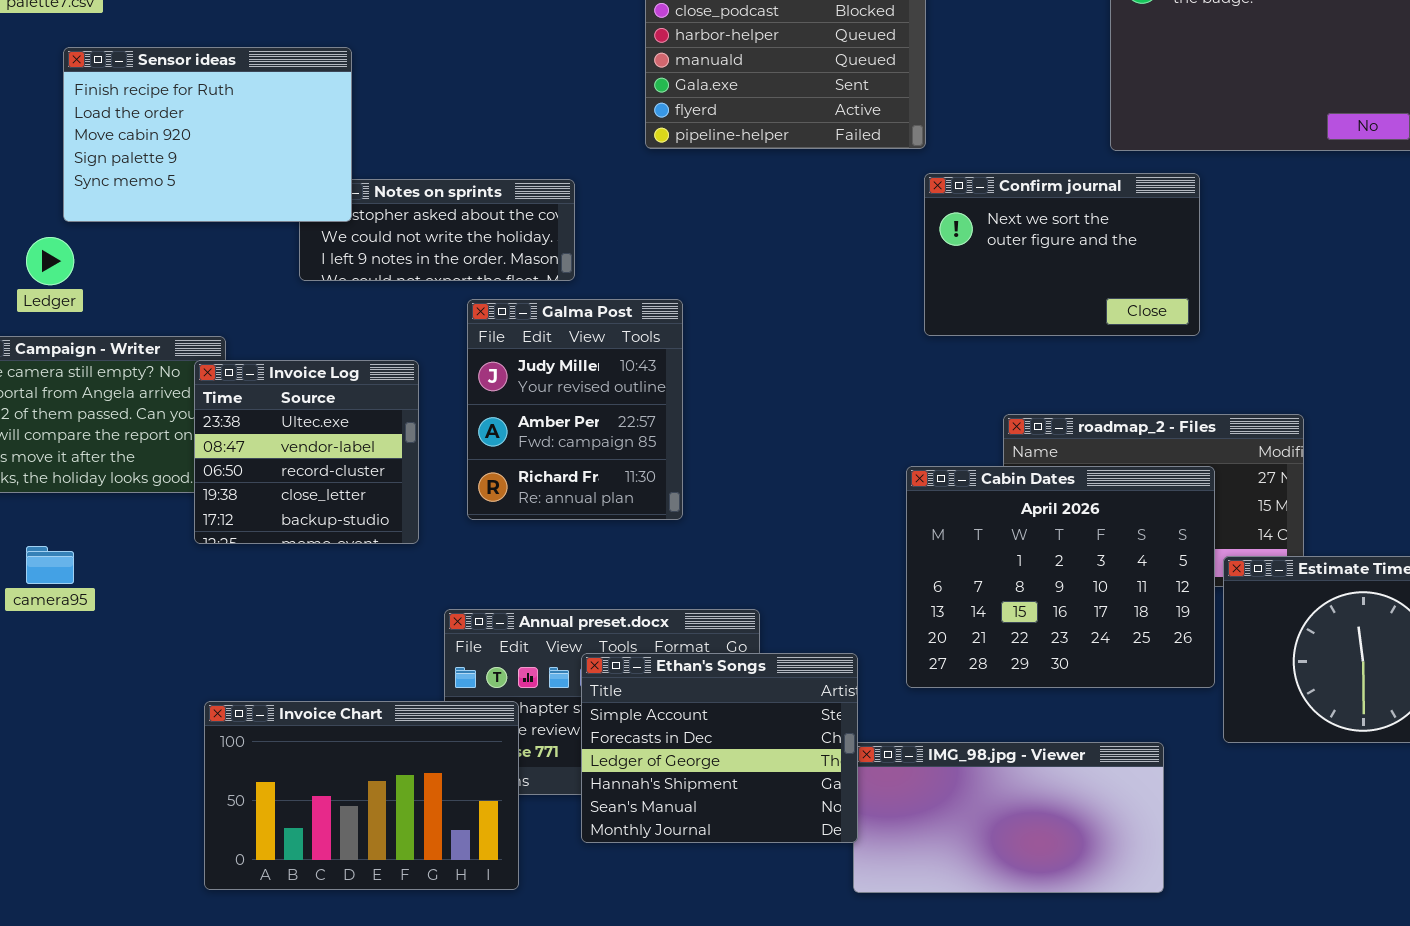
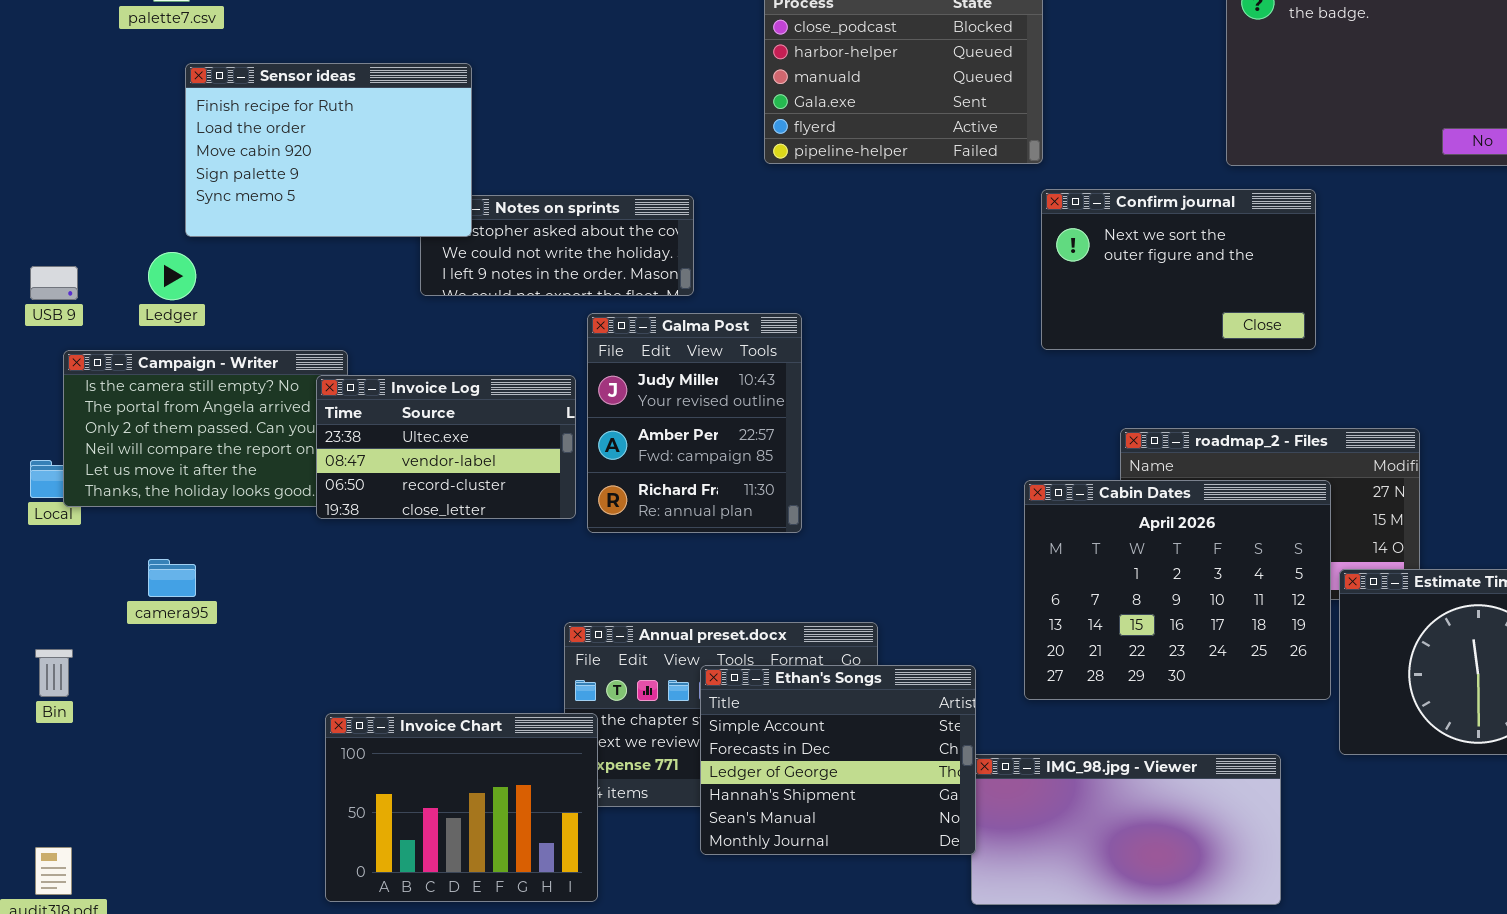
Invoice Log: [194,360,419,544] -> [316,375,576,519], resized
Invoice Chart: [204,701,519,890] -> [325,713,598,902], resized

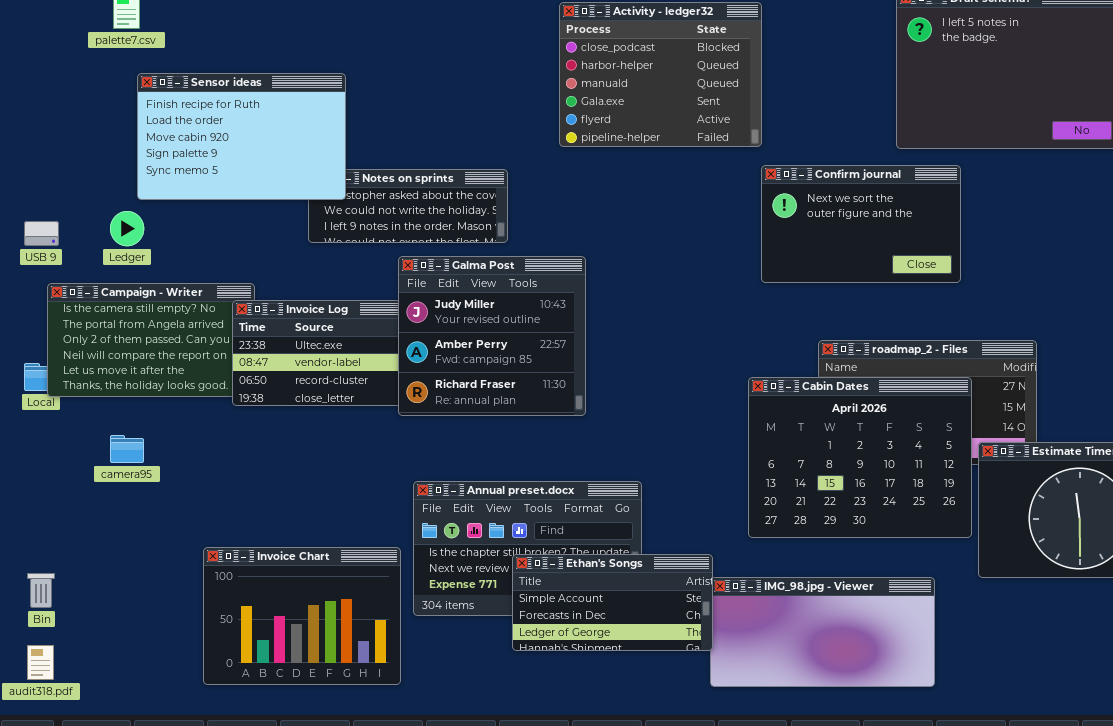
Galma Post: [587,313,802,533] -> [398,256,586,416], resized
Bin: [35,649,73,697] -> [27,573,55,608], moved
Ethan's Songs: [700,665,976,855] -> [512,554,713,651], resized
Invoice Chart: [325,713,598,902] -> [203,547,401,685], moved

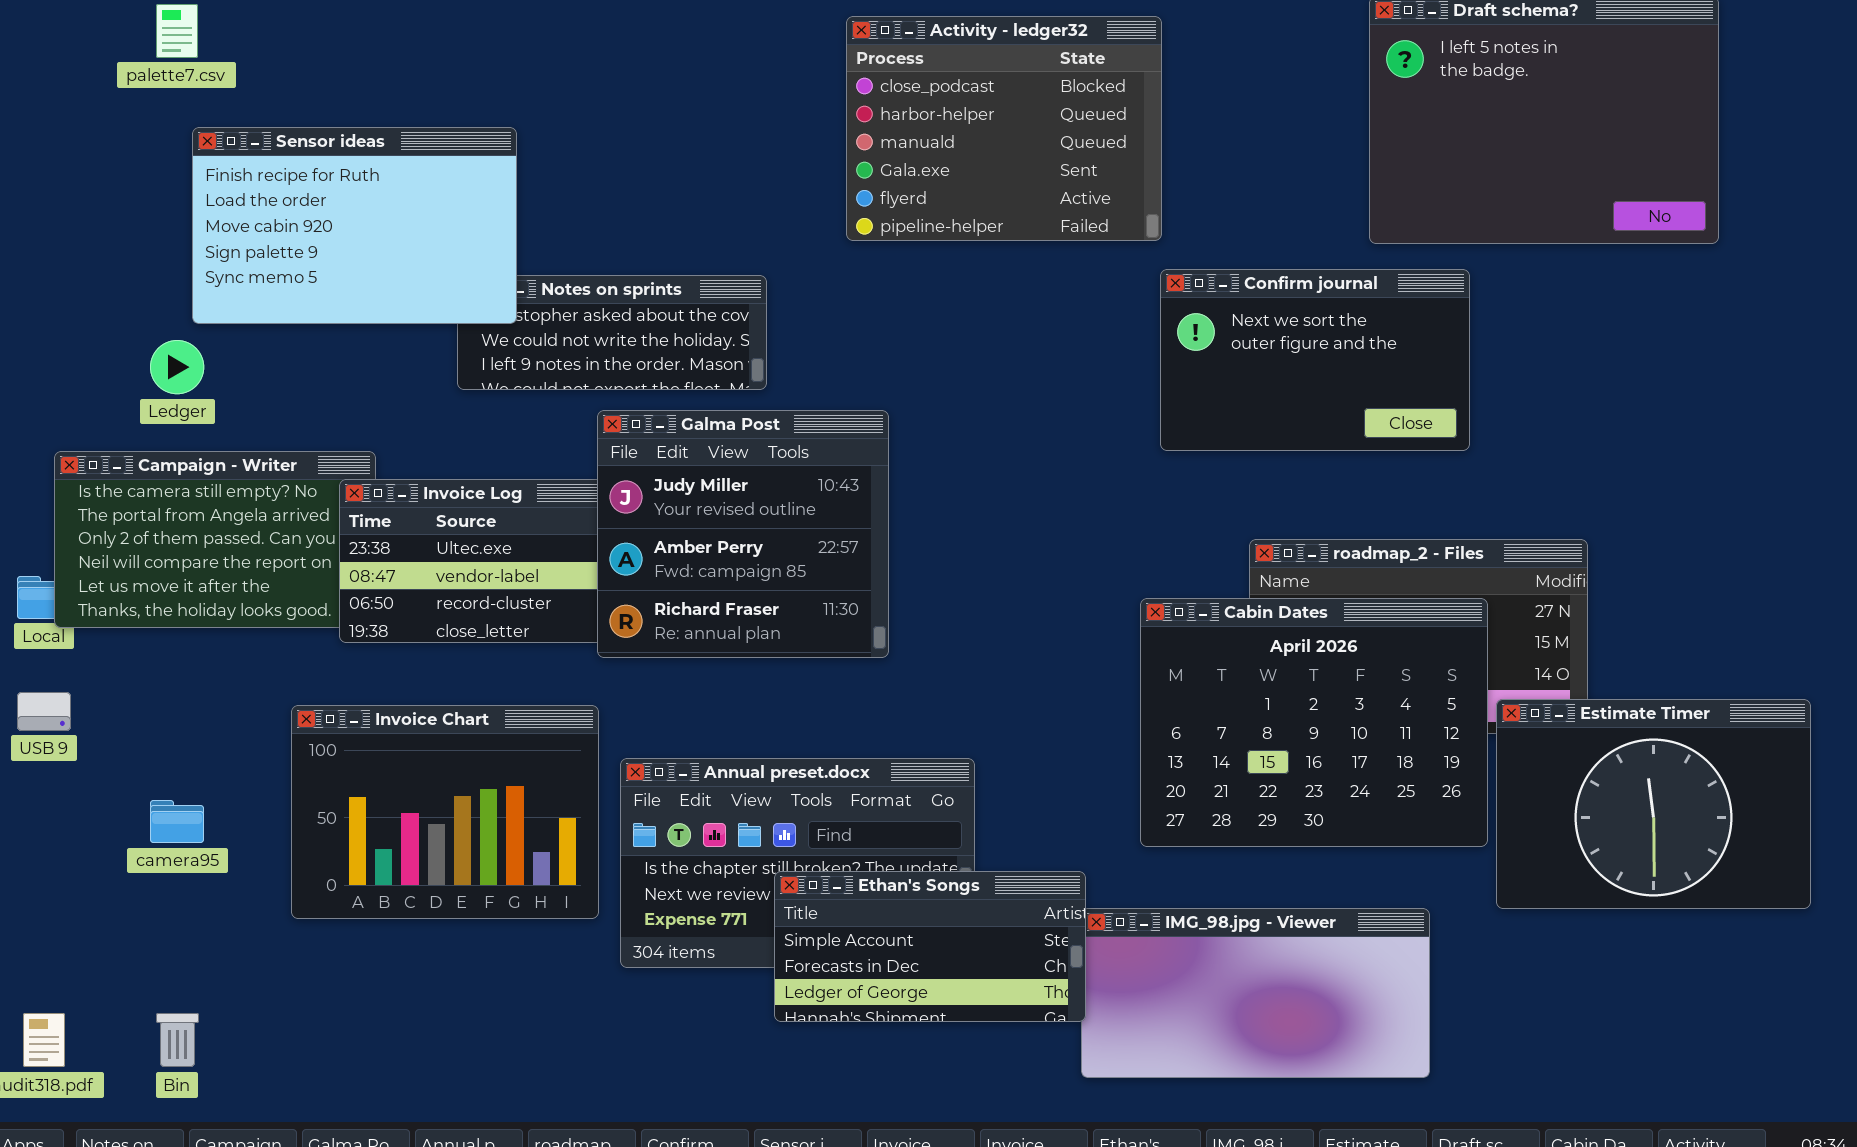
USB 9: [24,221,59,246] -> [17,692,71,731], moved
camera95: [110,435,144,463] -> [150,800,204,843], moved
Invoice Chart: [203,547,401,685] -> [291,705,599,919], moved
Bin: [27,573,55,608] -> [156,1013,199,1067], moved

